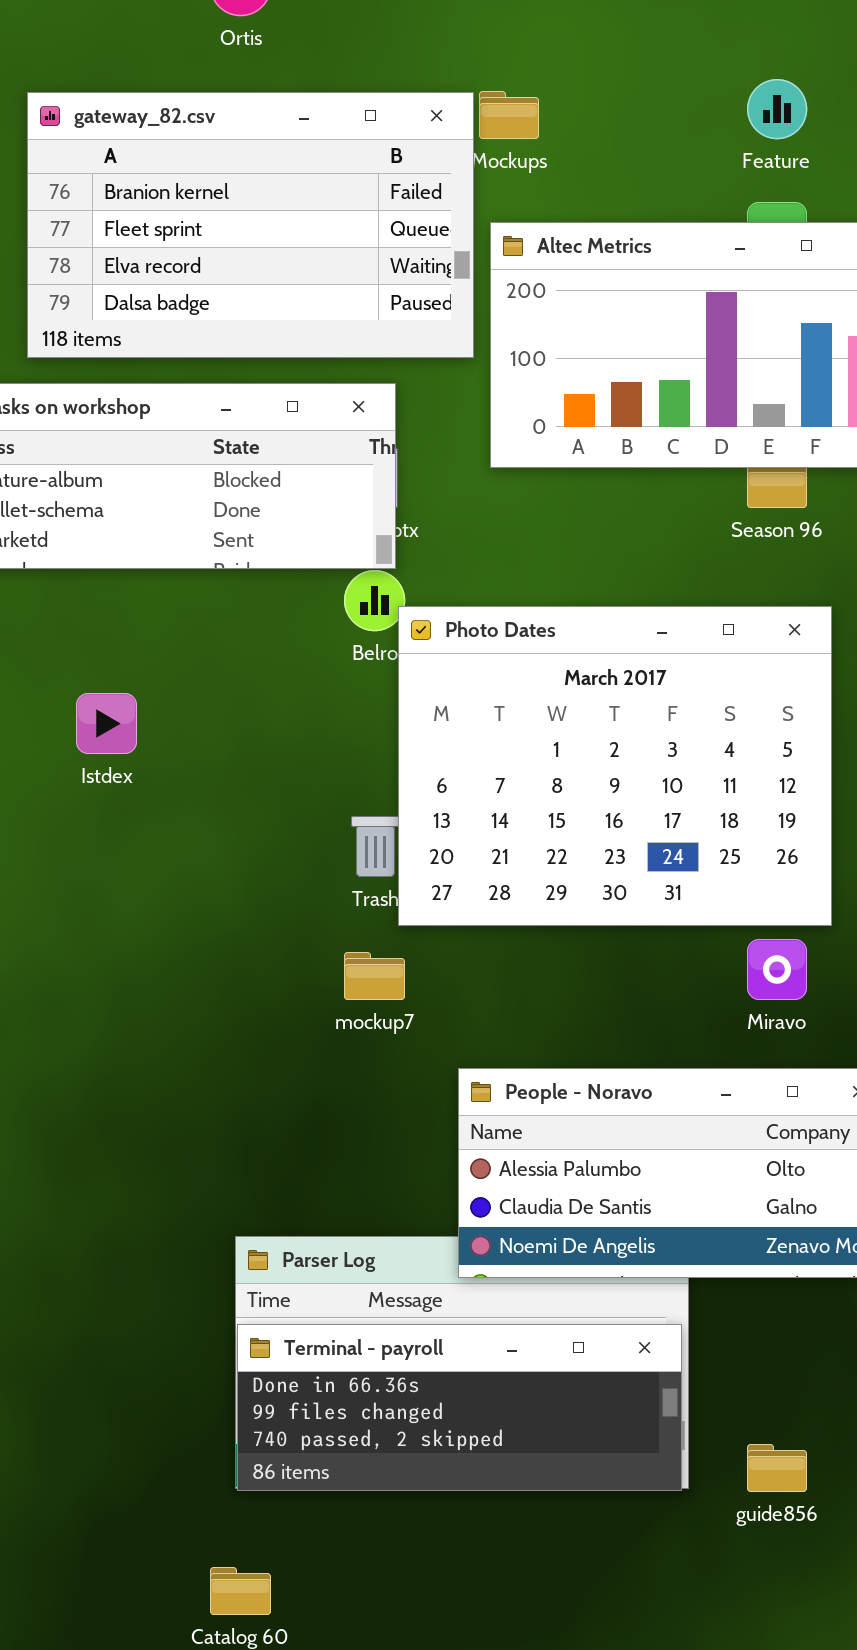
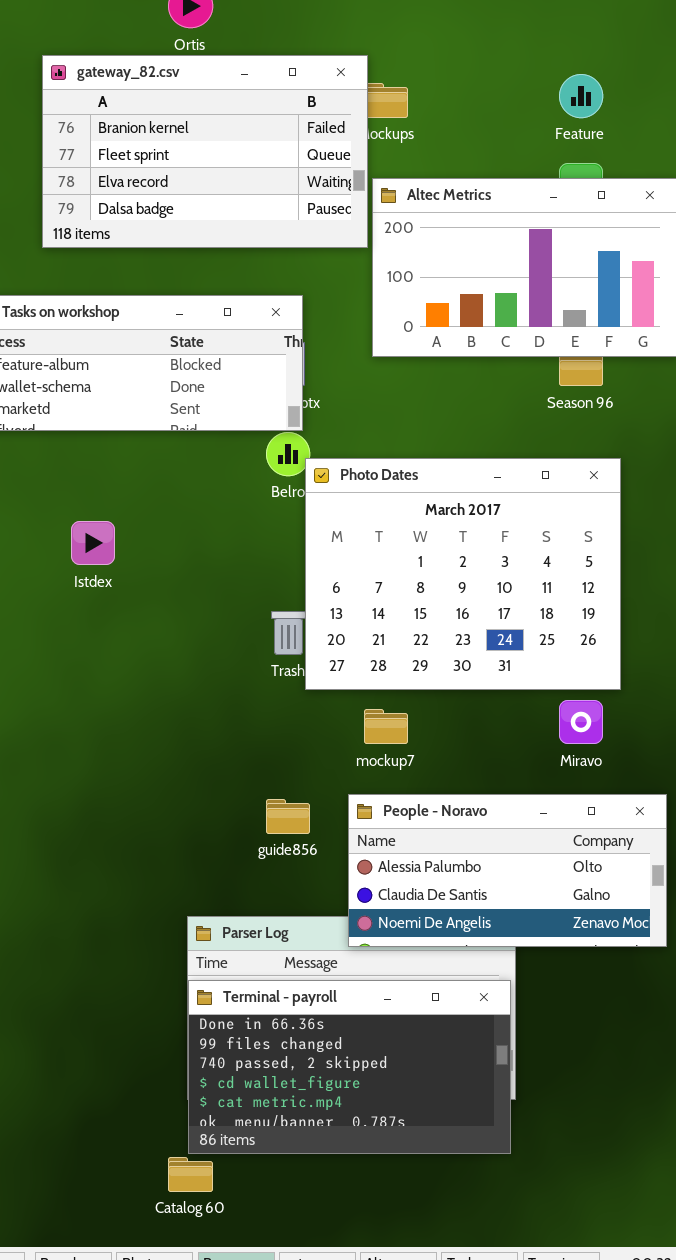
gateway_82.csv: [27,92,474,358] -> [42,55,368,248], moved
mockup7: [344,952,405,1000] -> [364,709,408,744], moved
Terminal - payroll: [237,1324,682,1491] -> [188,980,511,1154], resized
guide856: [747,1444,807,1492] -> [266,799,310,834], moved

